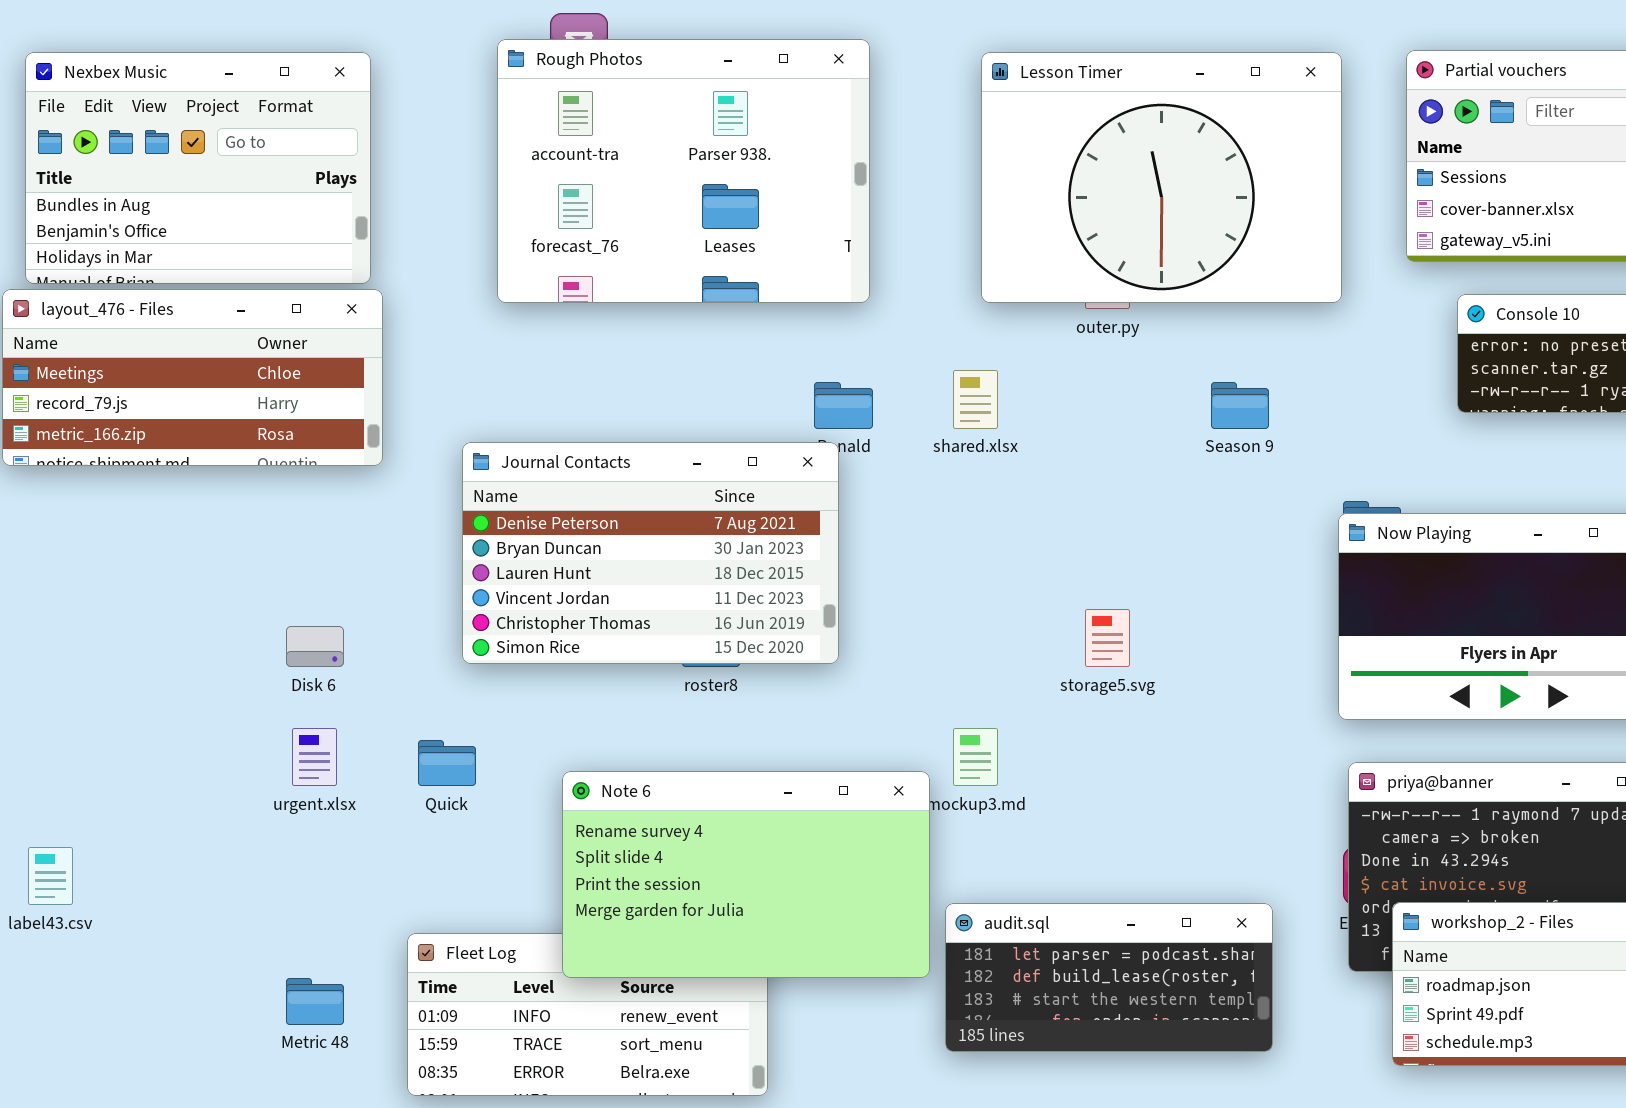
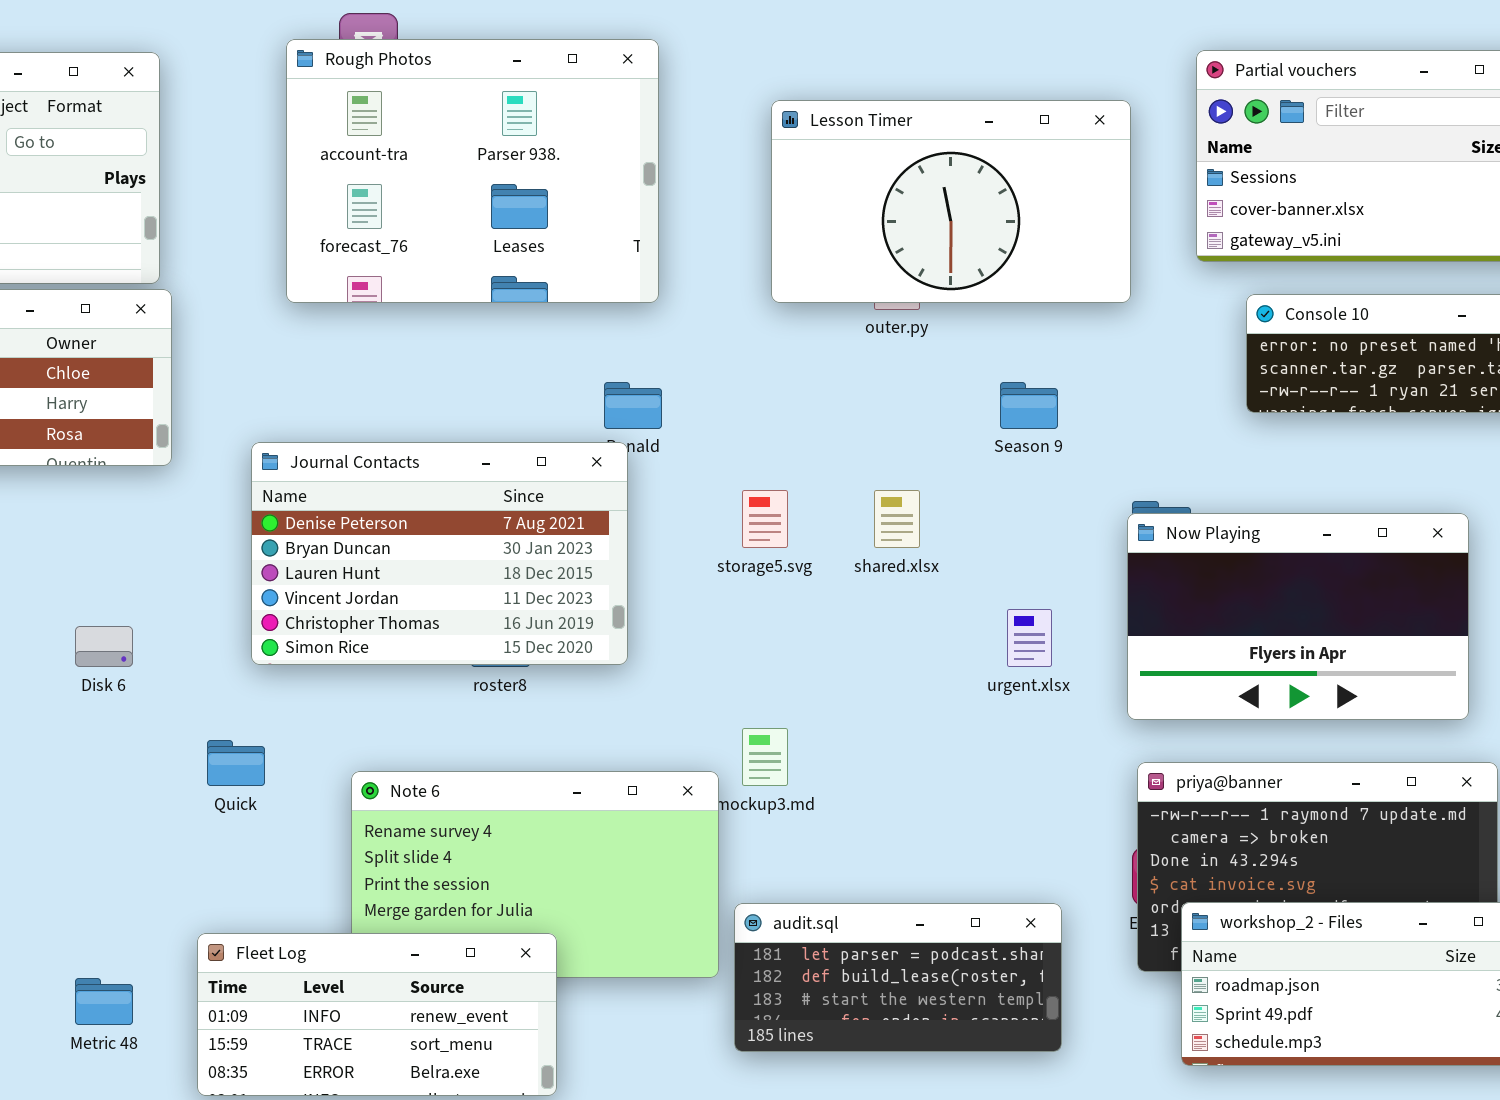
Lesson Timer: [981,52,1342,303] -> [771,100,1131,303], resized
shared.xlsx: [953,370,998,429] -> [874,490,920,548], moved
storage5.svg: [1085,609,1130,667] -> [742,490,788,548], moved
urgent.xlsx: [292,728,337,786] -> [1007,609,1052,667], moved
Fleet Log: [407,933,768,1096] -> [197,933,557,1096], raised

